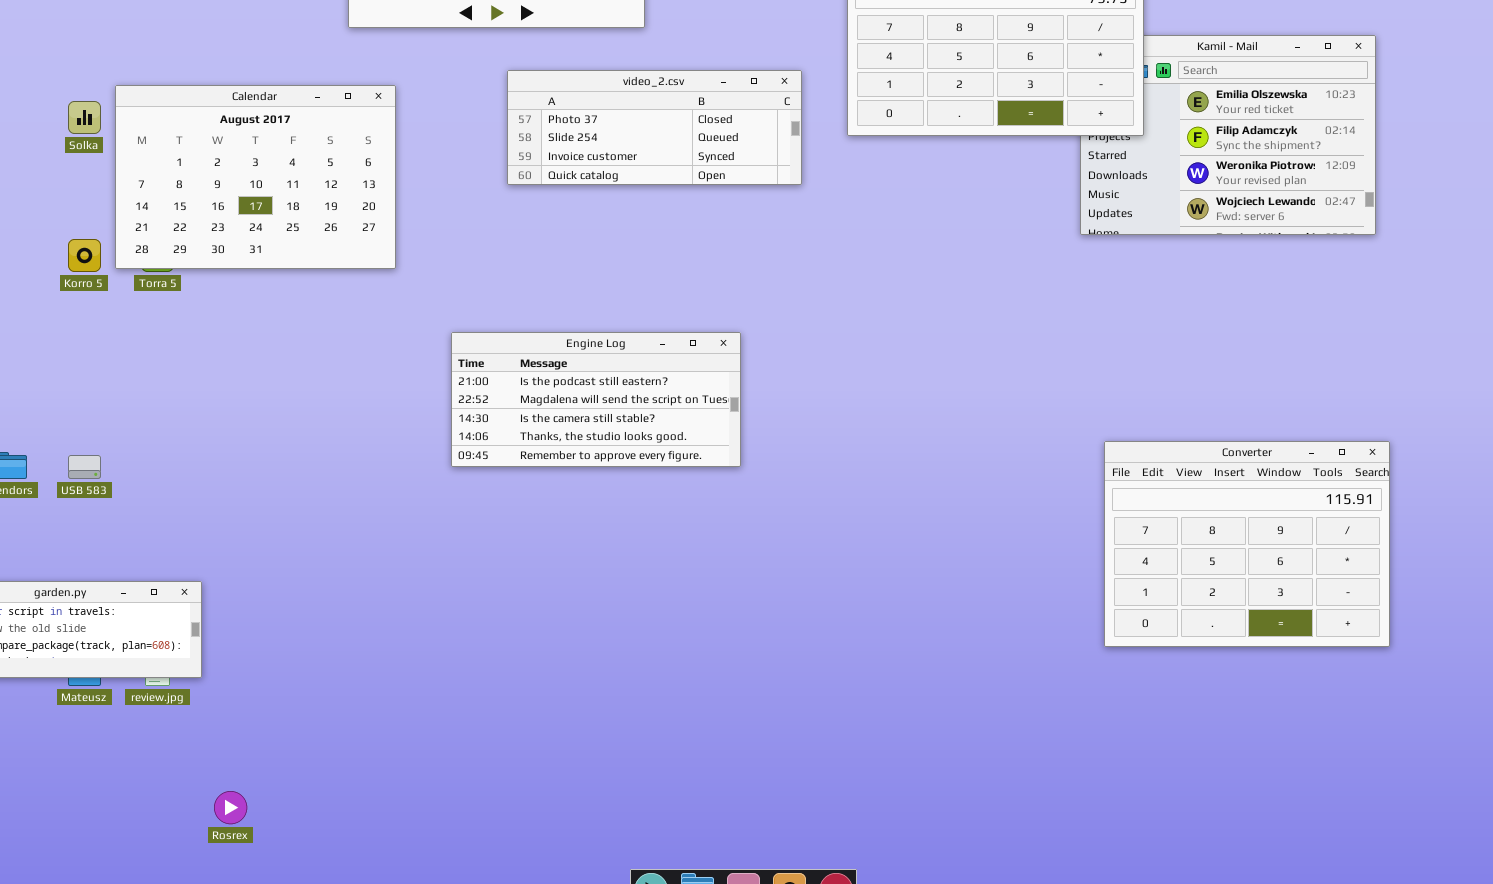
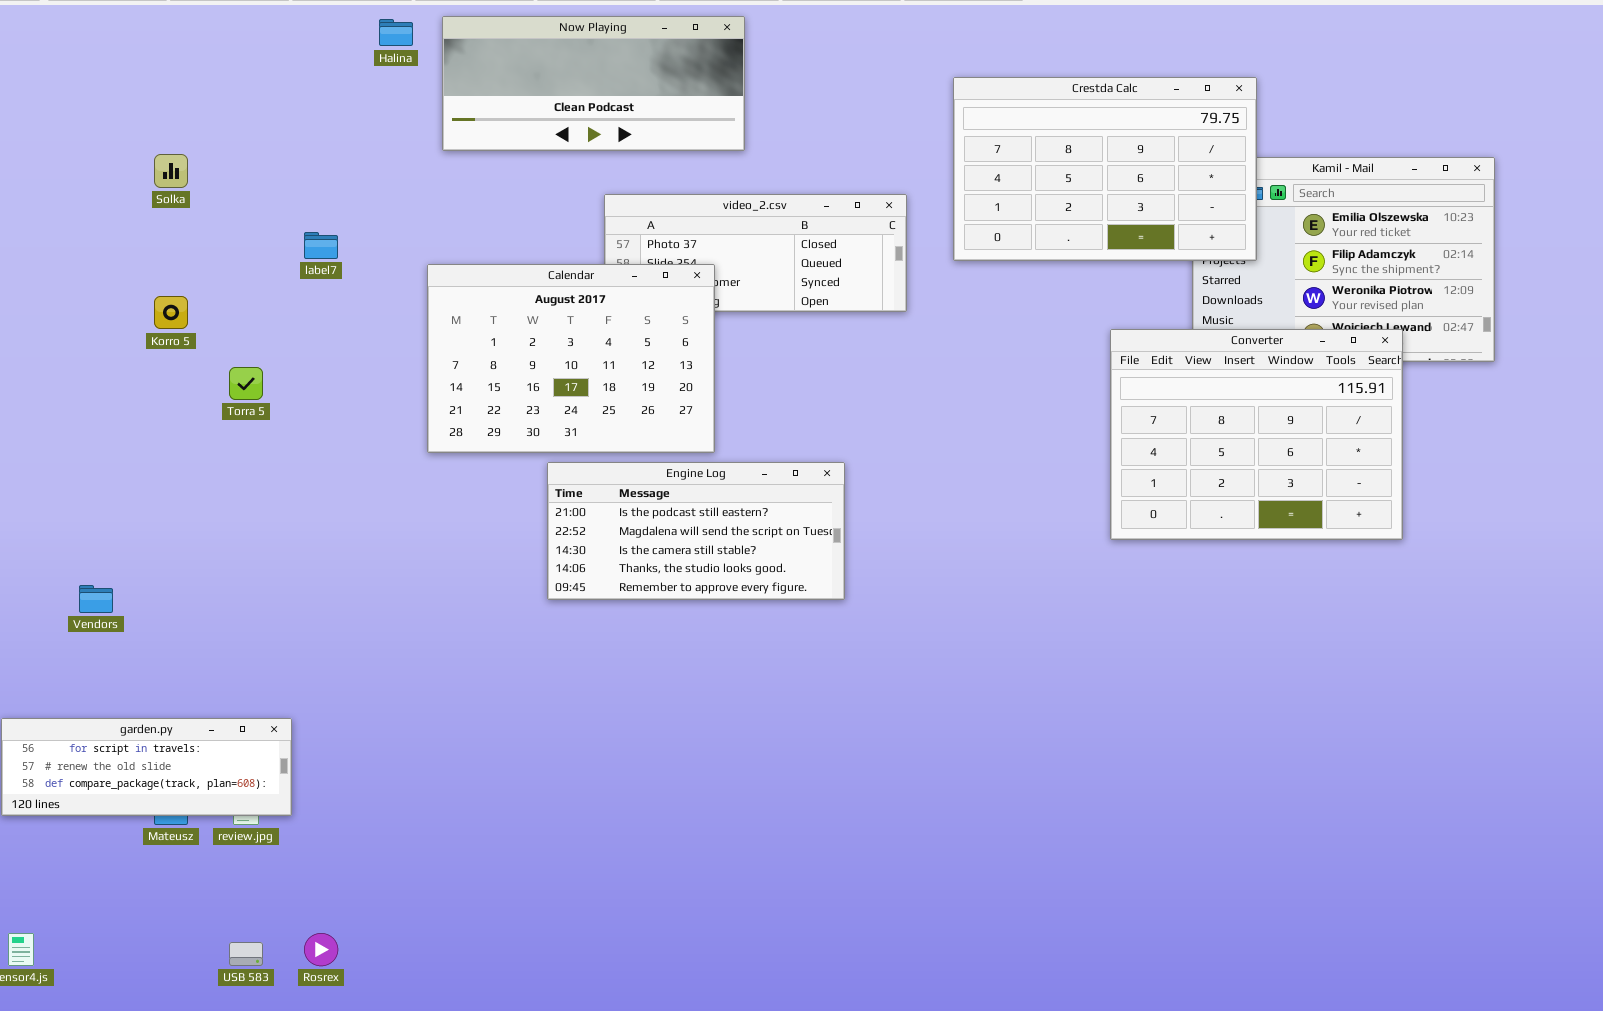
Calendar: [115,85,396,269] -> [427,264,715,453], moved
Solka: [68,101,101,134] -> [154,154,188,188], moved
Korro 5: [68,239,101,272] -> [154,296,188,329], moved
Converter: [1104,441,1390,647] -> [1110,329,1403,540], moved
USB 583: [68,455,101,479] -> [229,942,263,966], moved

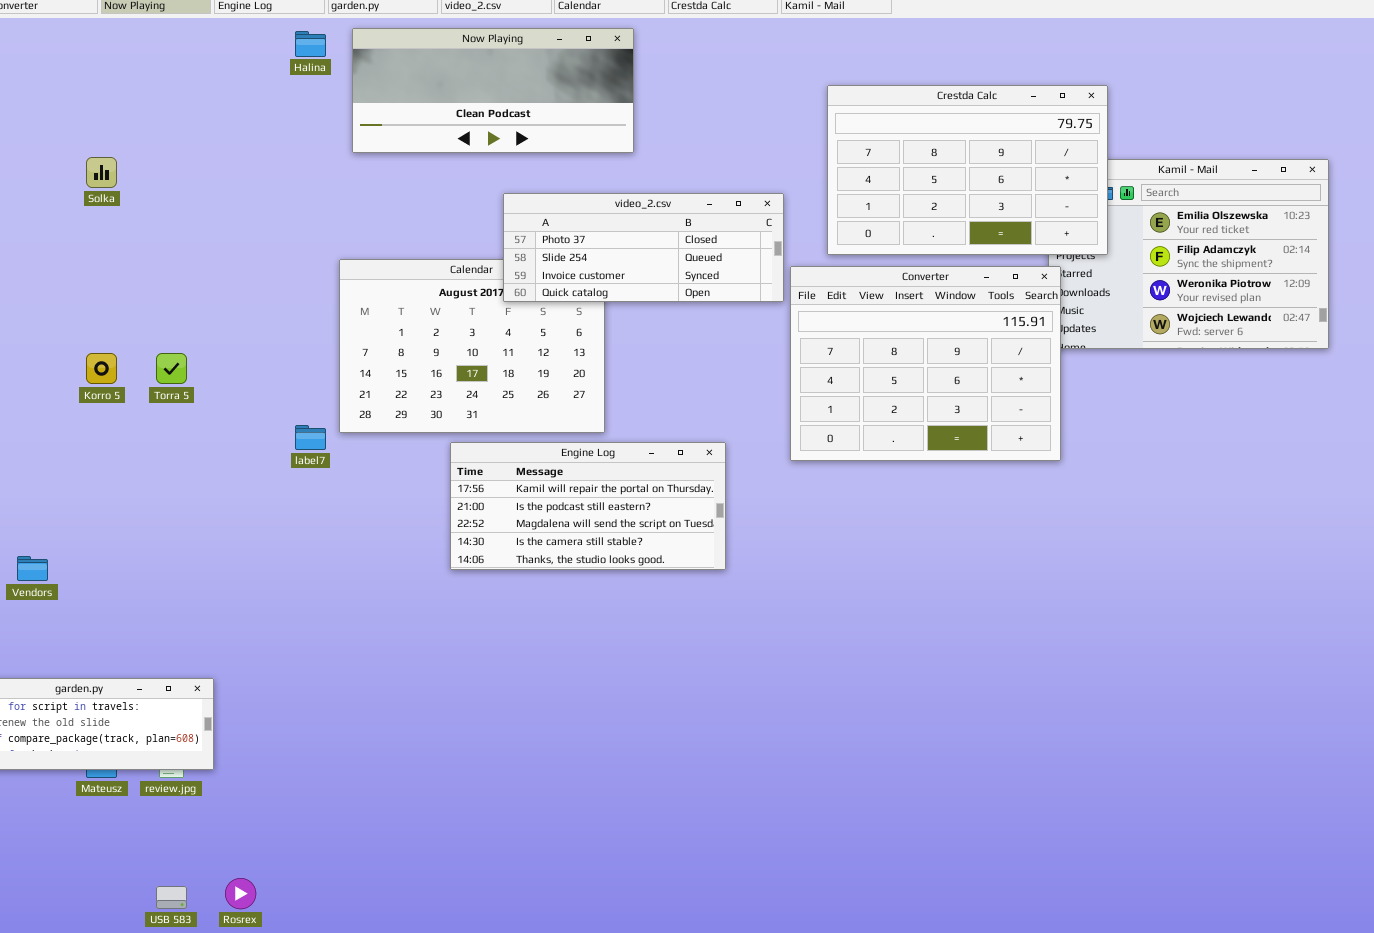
video_2.csv: [604,194,907,312] -> [503,193,784,302], raised
label7: [304,232,338,259] -> [295,425,326,450], moved
Korro 5: [154,296,188,329] -> [86,353,117,384], moved
Converter: [1110,329,1403,540] -> [790,266,1061,461], moved
Engine Log: [547,462,845,600] -> [450,442,726,570], scrolled up 1 row

